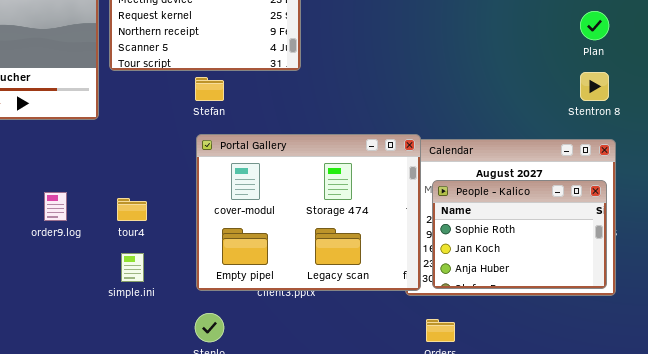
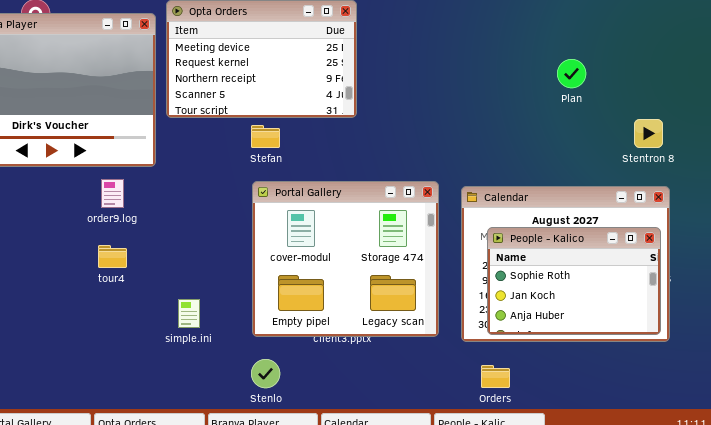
Plan: [580,11,609,40] -> [557,59,586,88], moved
Portal Gallery: [196,134,421,291] -> [252,181,439,337], resized
order9.log: [44,192,67,221] -> [101,179,124,208], moved
tour4: [117,198,147,221] -> [98,245,127,268], moved

